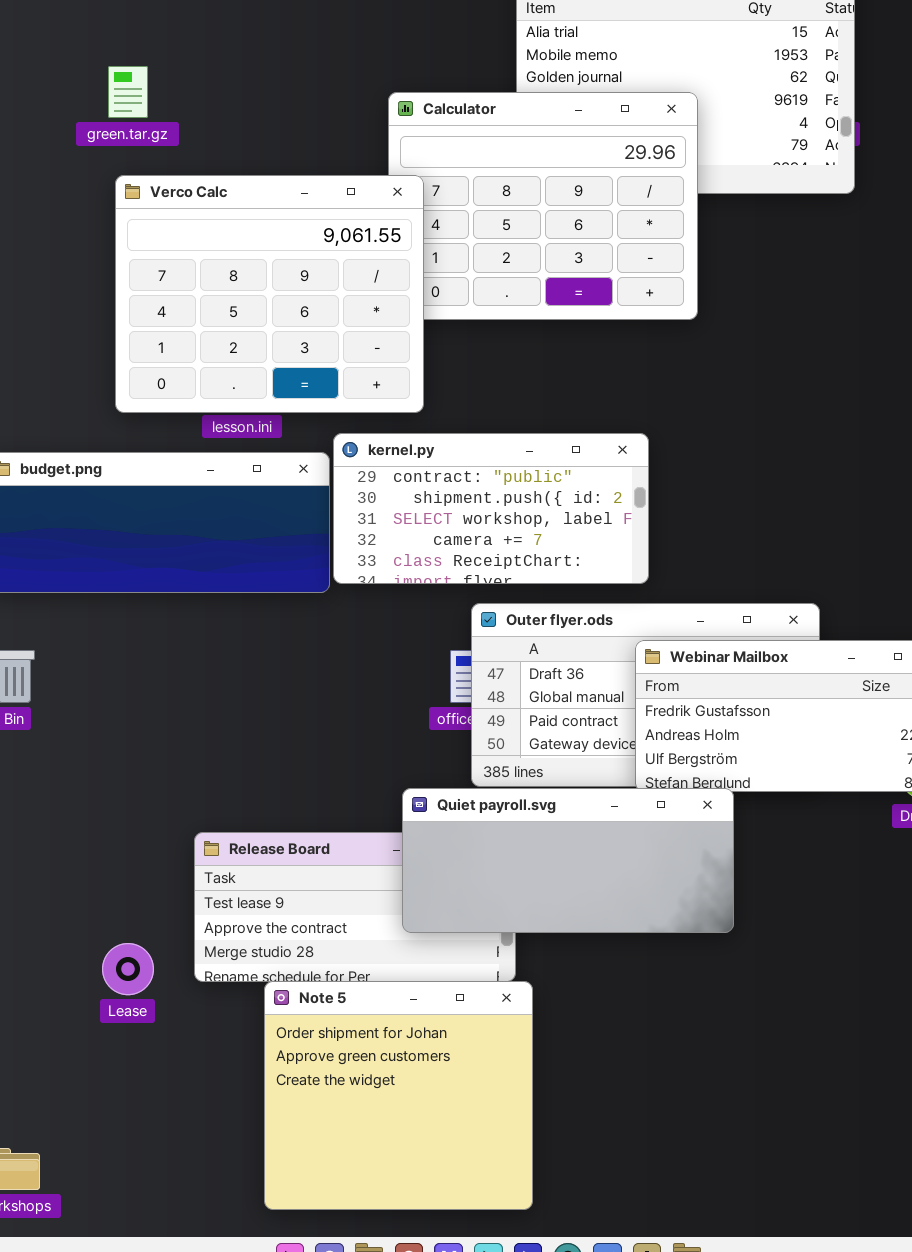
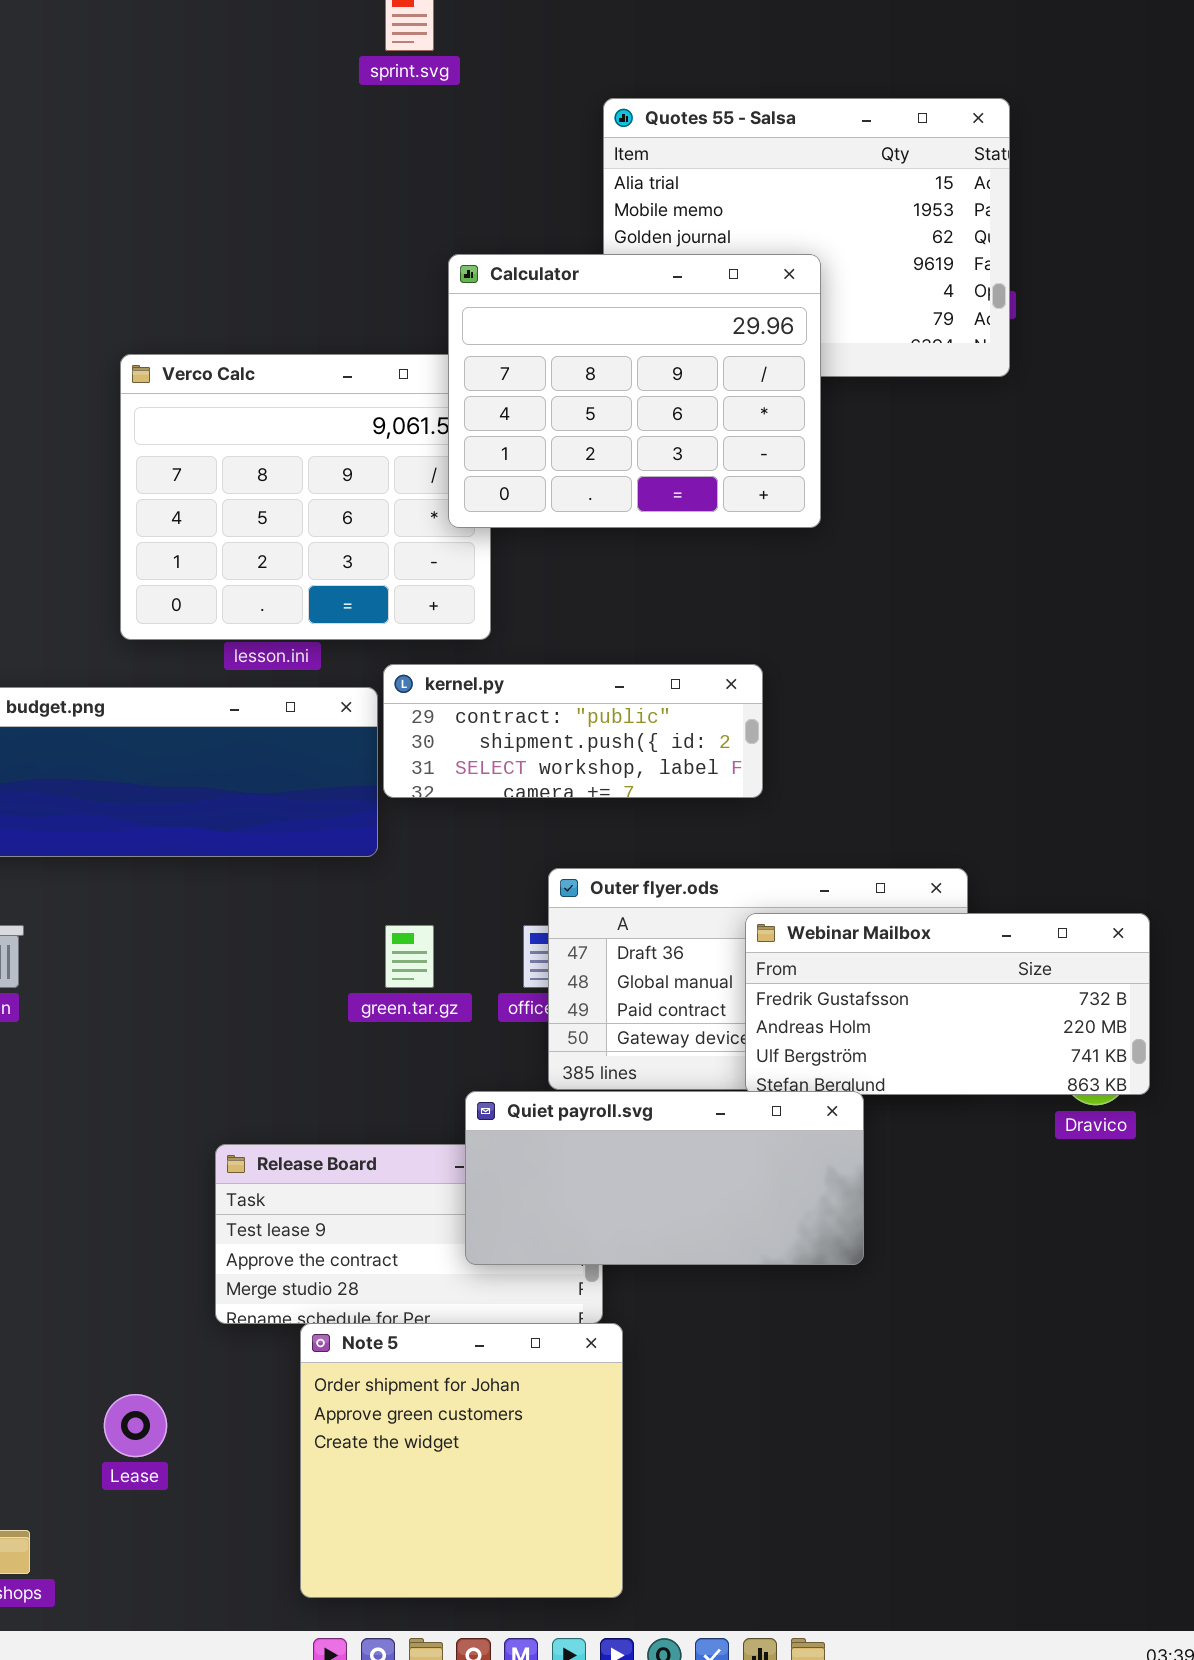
green.tar.gz: [108,66,148,118] -> [385,925,434,988], moved
Calculator: [388,92,698,320] -> [448,254,821,528], raised
kernel.py: [333,433,649,584] -> [383,664,763,798], resized
Lease: [102,943,154,995] -> [104,1394,167,1457], moved

